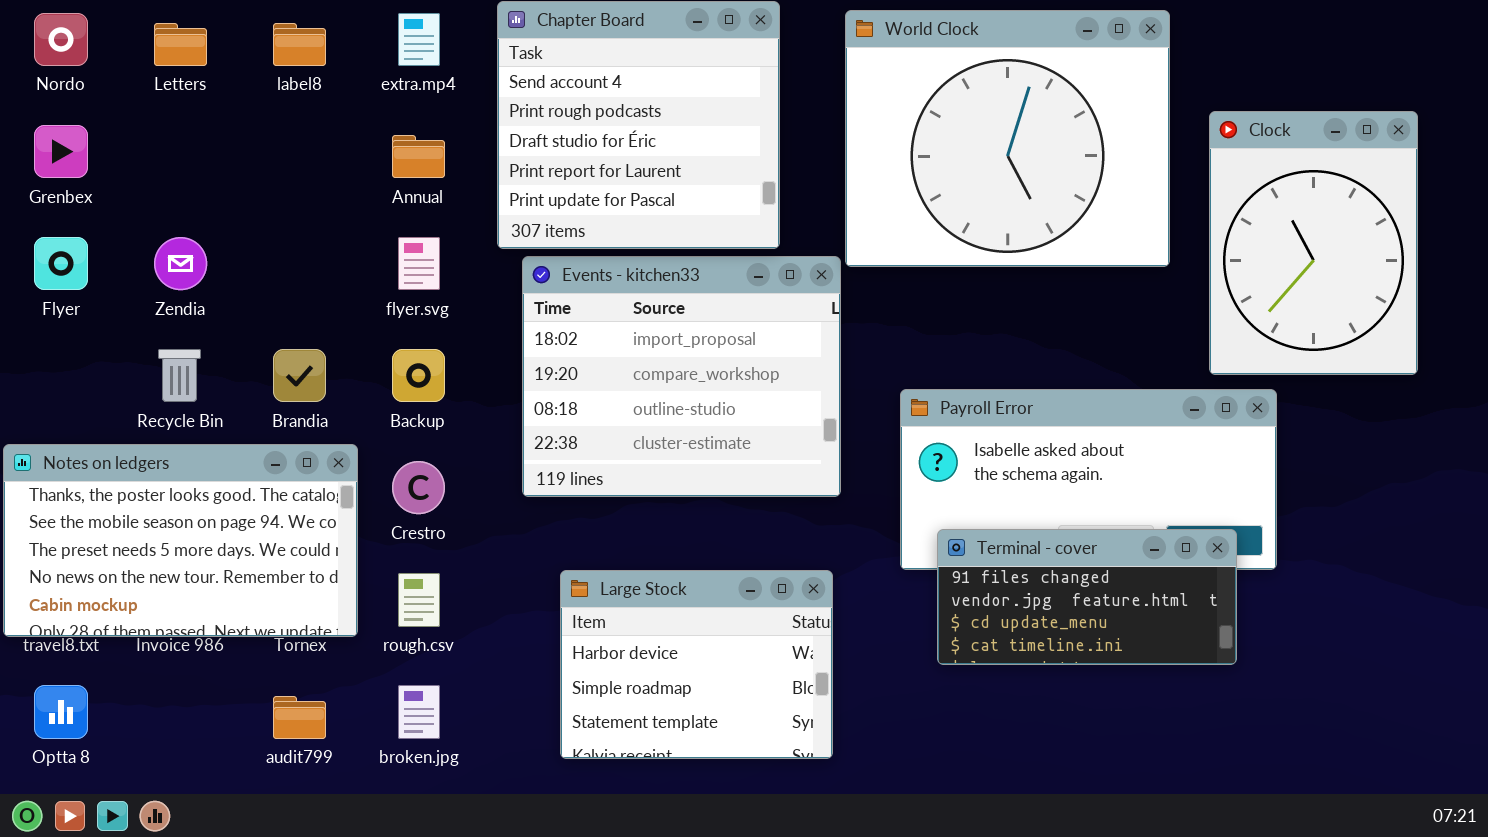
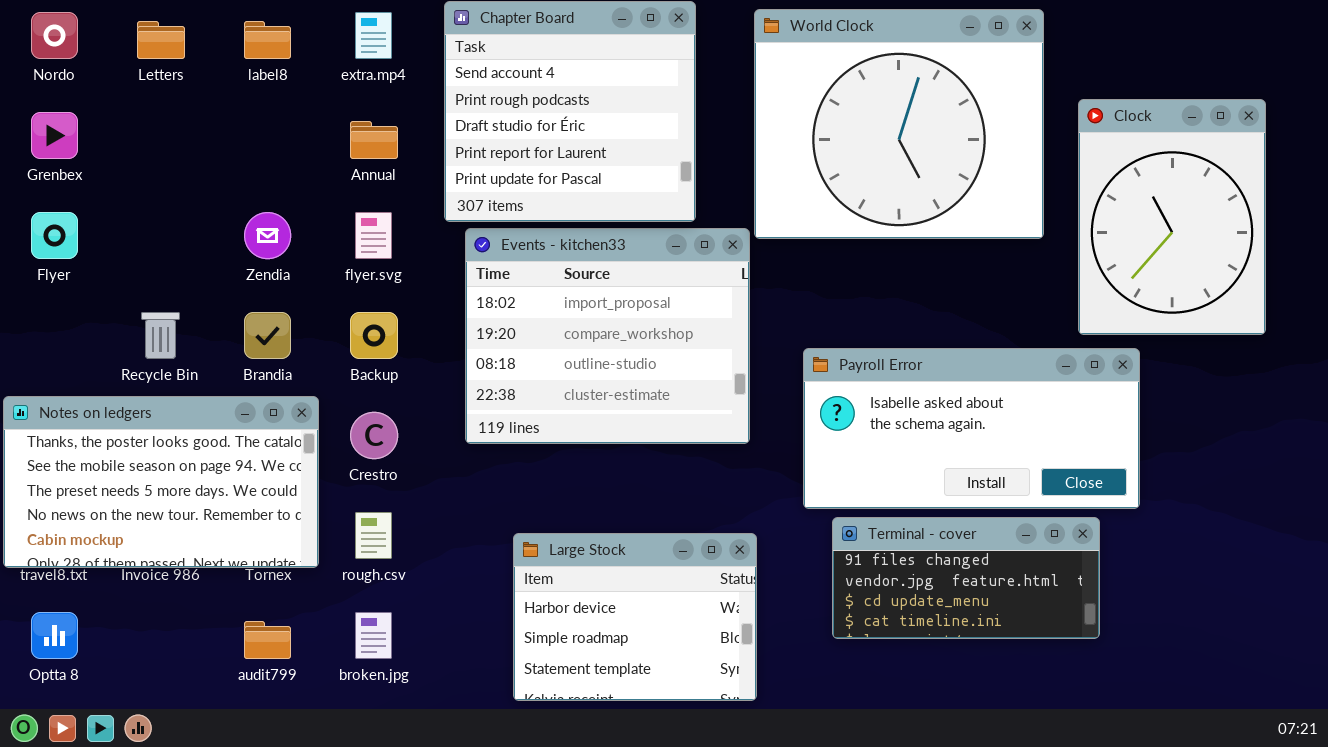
Zendia: [154,237,207,290] -> [244,212,291,259], moved
Terminal - cover: [937,529,1237,665] -> [832,517,1100,639], moved
Large Stock: [560,570,833,759] -> [513,533,757,701], moved

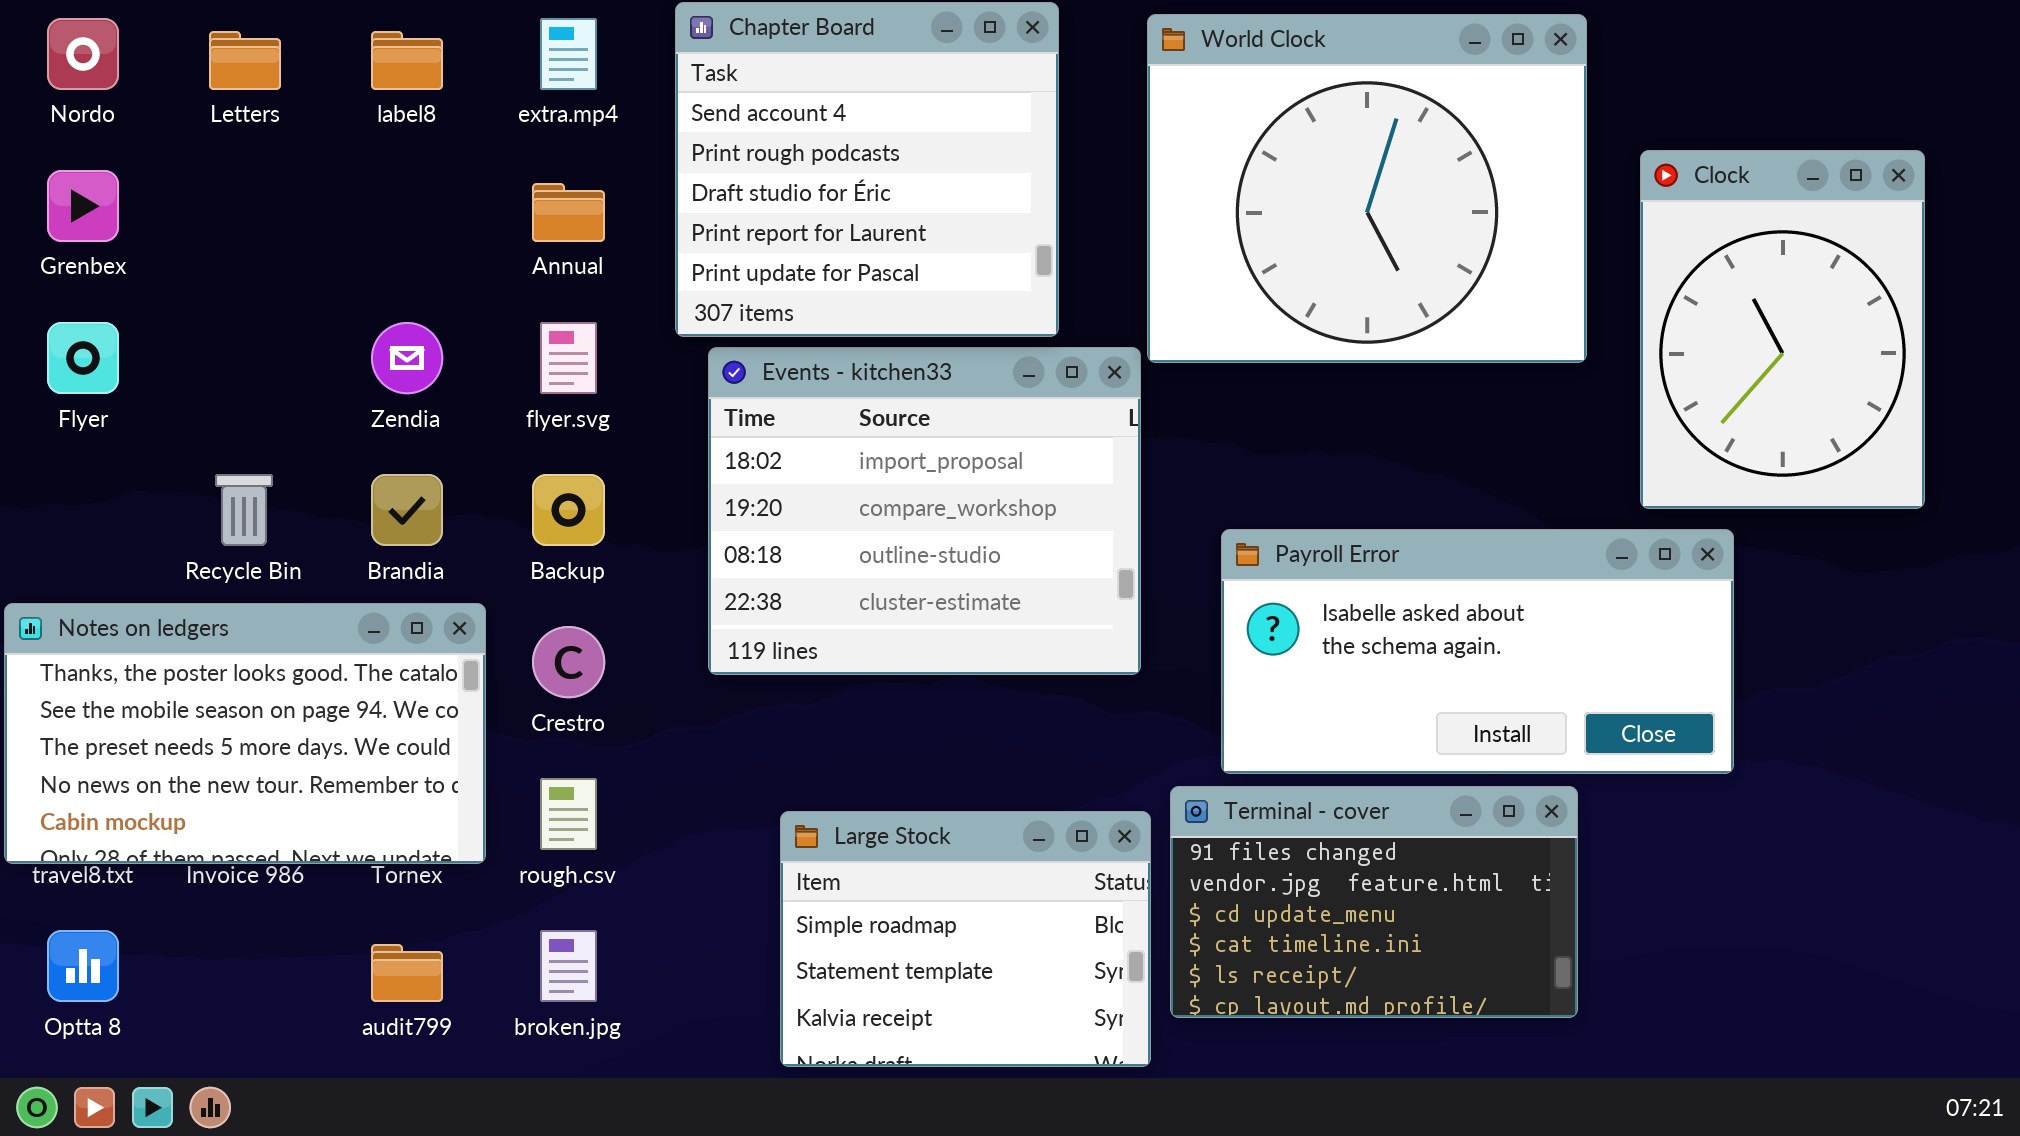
Terminal - cover: [832,517,1100,639] -> [1170,786,1578,1018], moved, resized
Large Stock: [513,533,757,701] -> [780,811,1151,1067], scrolled down 1 row

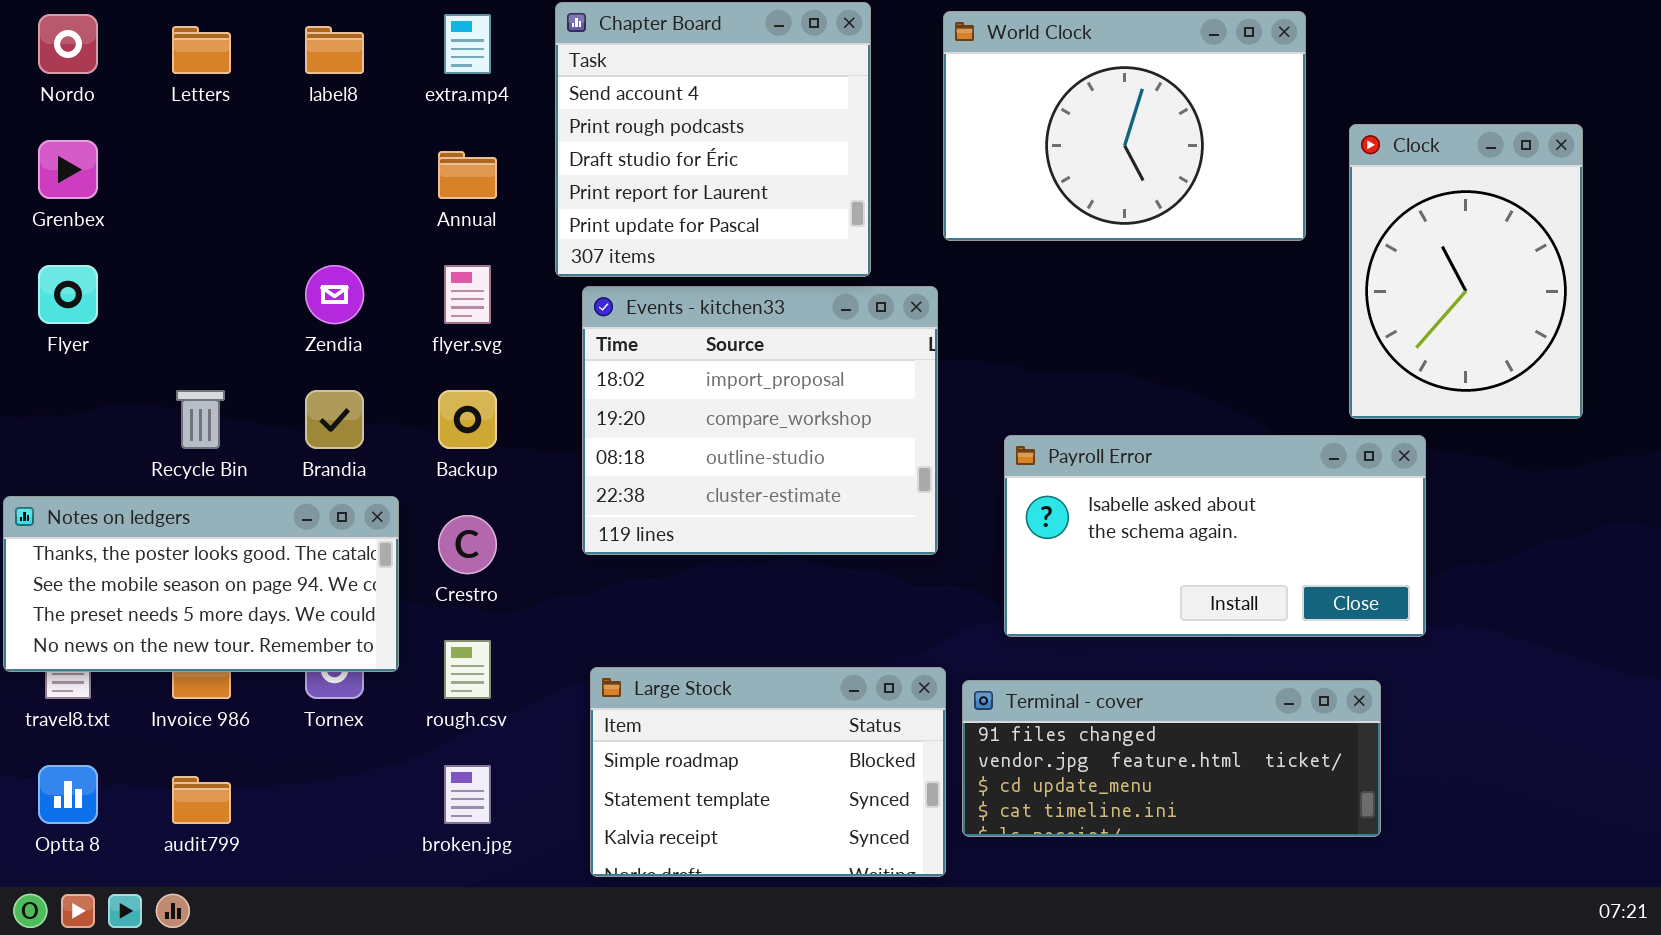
World Clock: [1147,14,1587,363] -> [943,11,1306,241], resized
Notes on ledgers: [4,603,486,864] -> [3,496,399,672], resized
Terminal - cover: [1170,786,1578,1018] -> [962,680,1381,837], resized
Large Stock: [780,811,1151,1067] -> [590,667,946,877], resized
audit799: [371,944,443,1002] -> [172,776,231,824], moved

